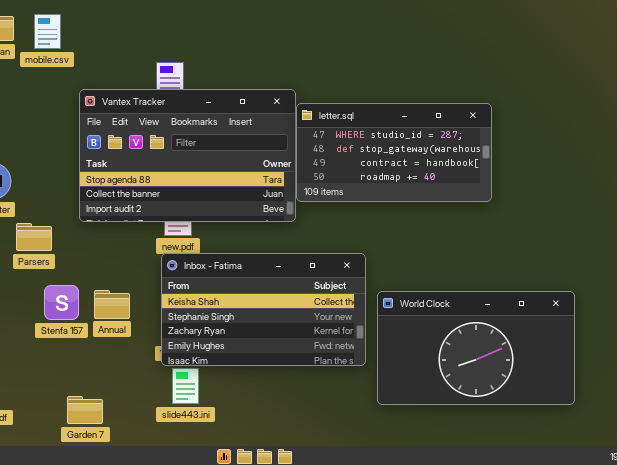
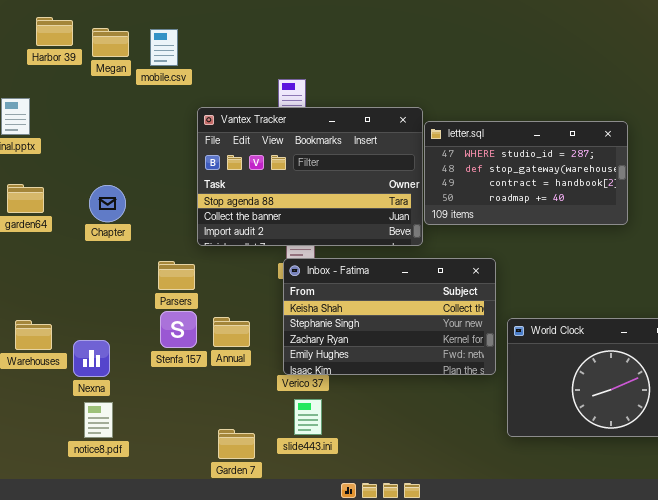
Parsers: [16,223,52,251] -> [158,261,195,290], moved
Inbox - Fatima: [161,253,366,366] -> [283,258,496,375], moved
Garden 7: [67,396,103,424] -> [218,429,255,459], moved

